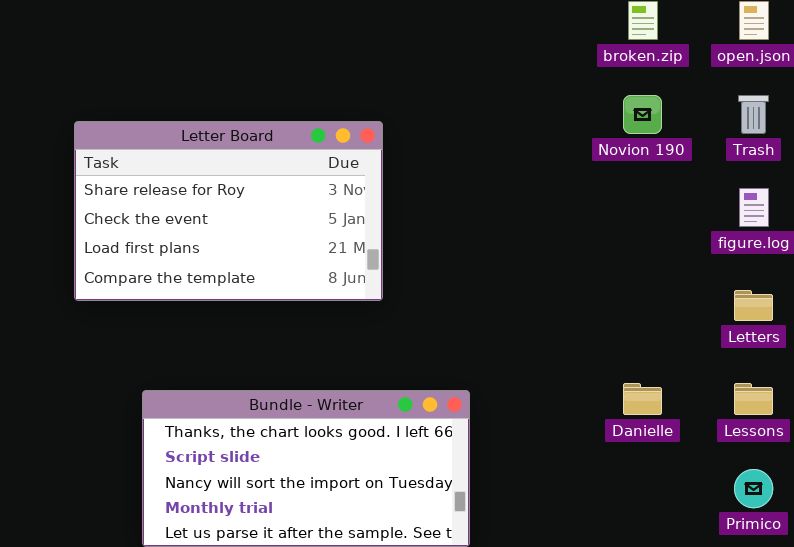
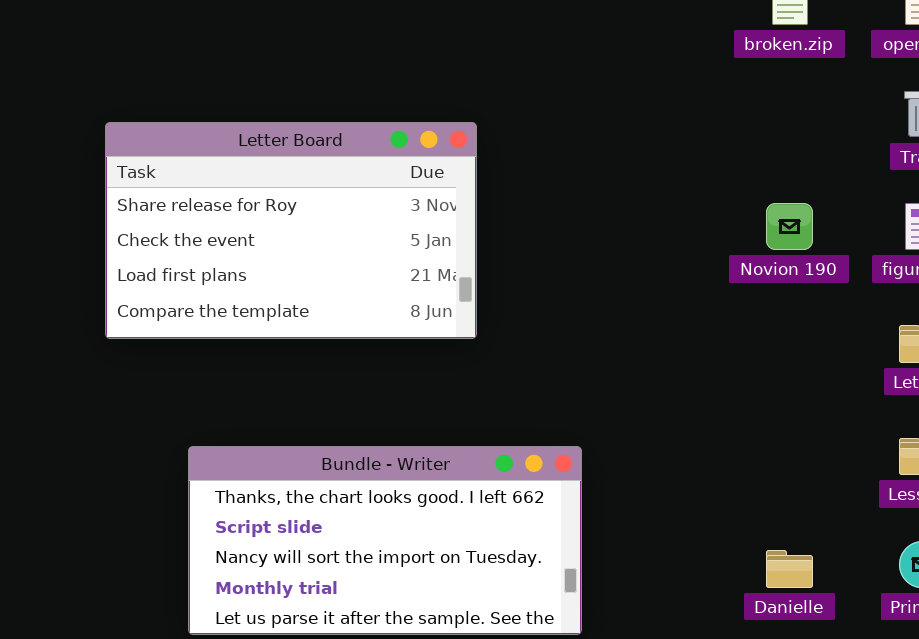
Novion 190: [623,95,662,134] -> [766,203,813,250], moved
Danielle: [623,383,662,415] -> [766,550,813,588], moved

